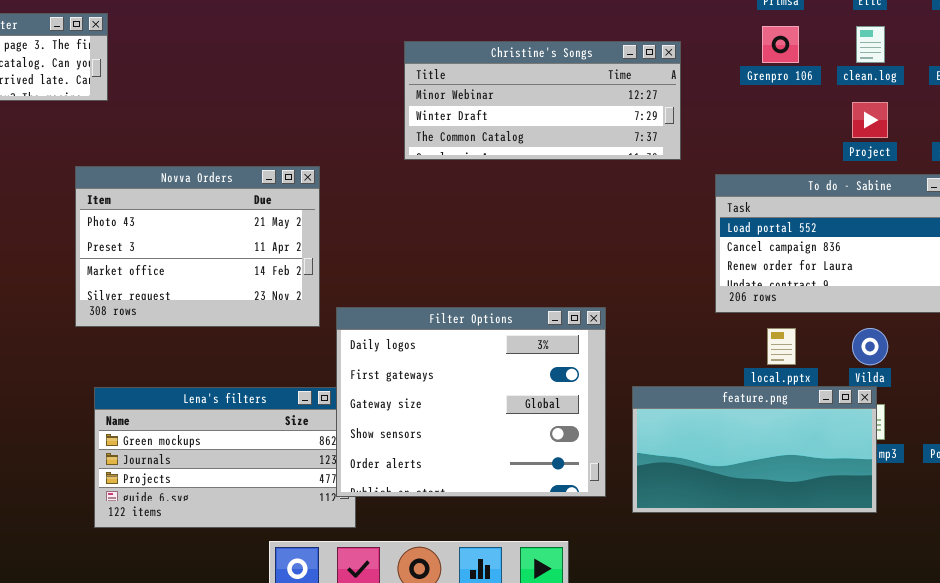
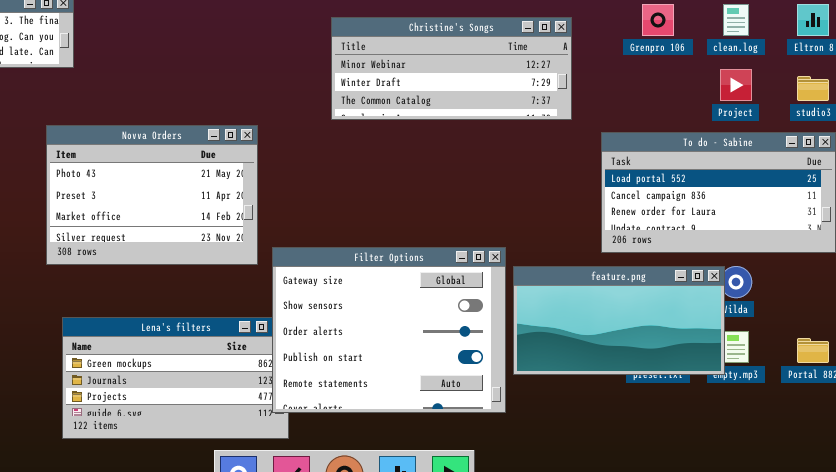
Filter Options: [336,307,606,497] -> [272,247,506,413], scrolled down 2 rows
feature.png: [632,386,877,513] -> [513,266,725,375], moved

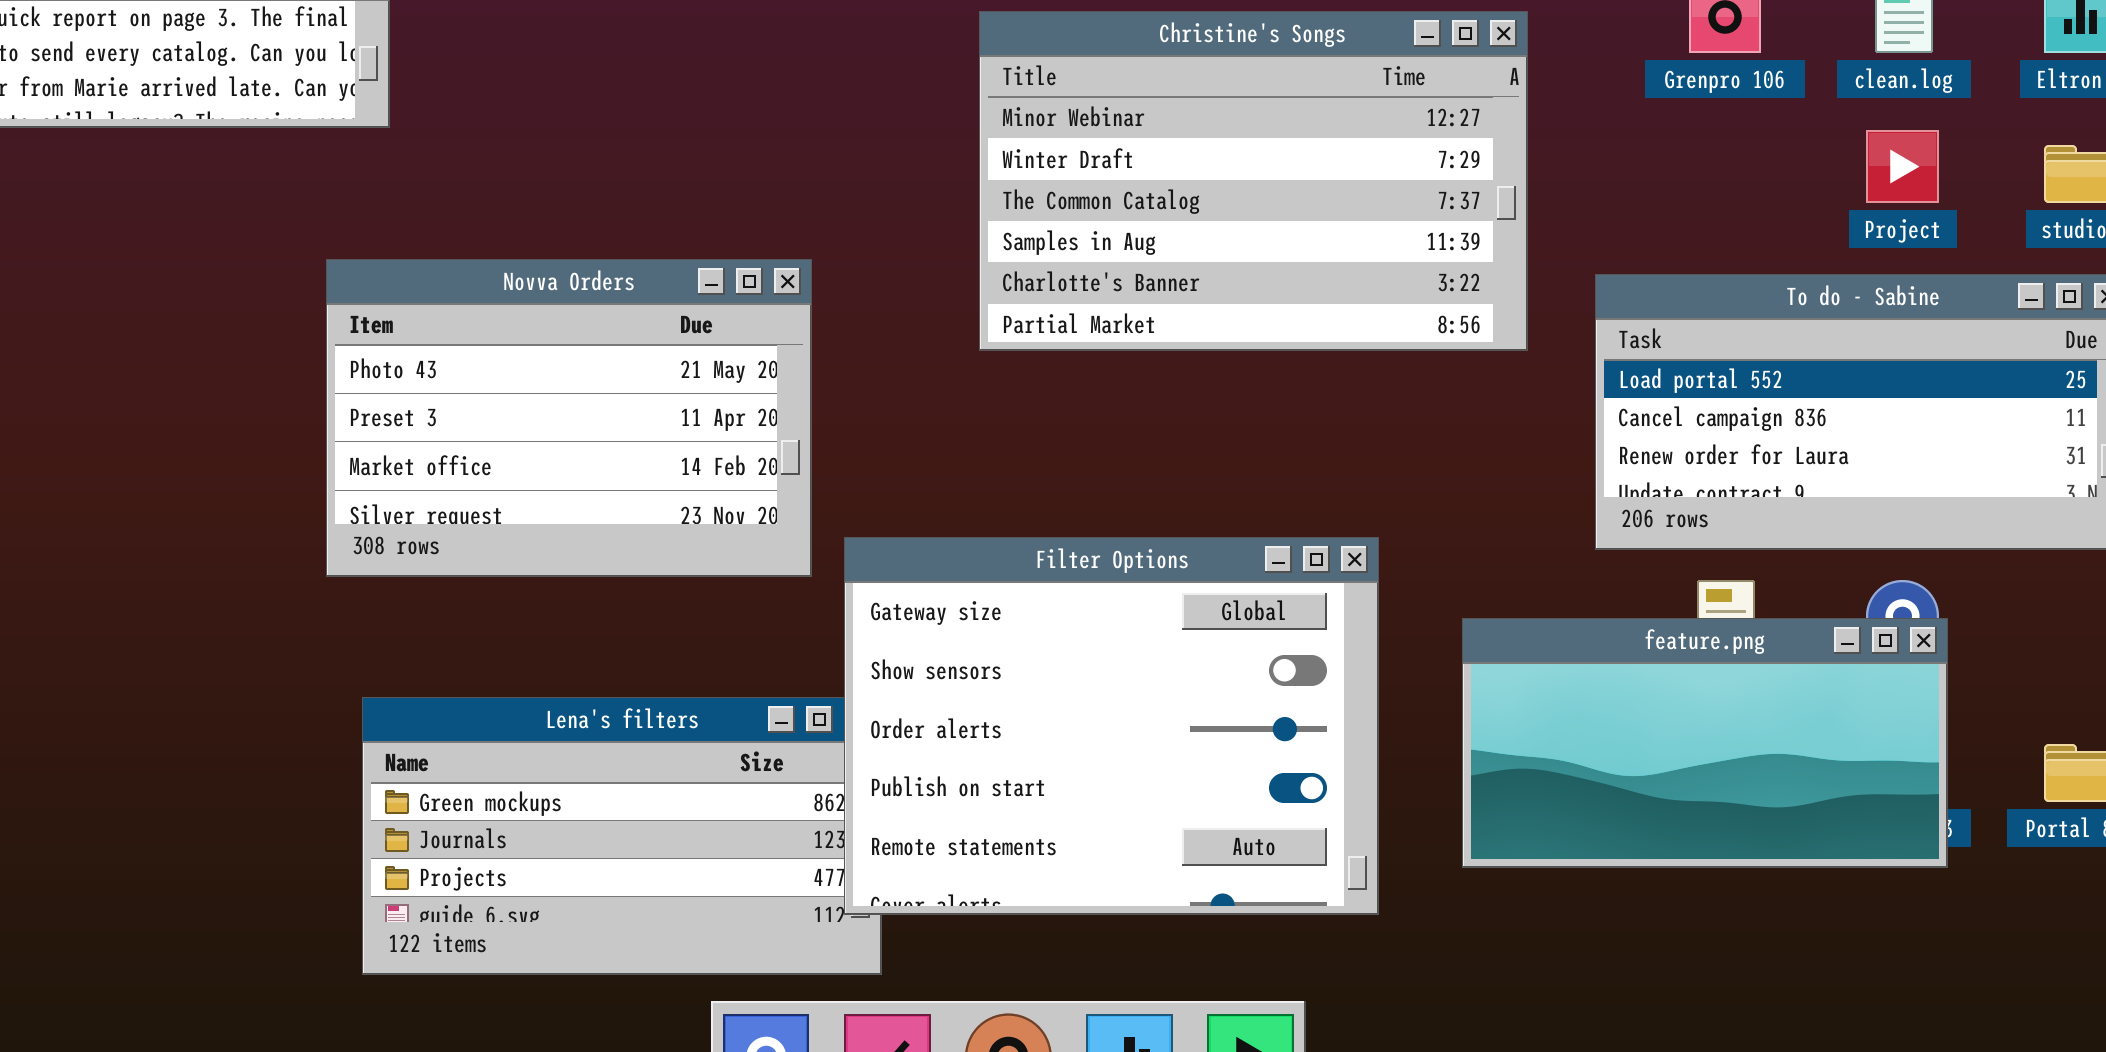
Christine's Songs: [331,17,572,120] -> [979,11,1528,351], resized
feature.png: [513,266,725,375] -> [1462,618,1948,868], moved

